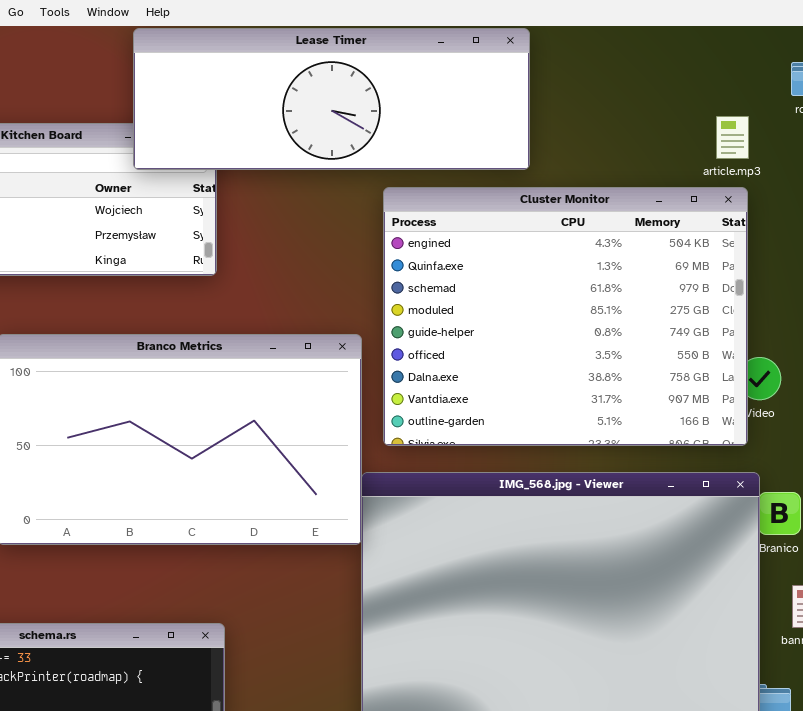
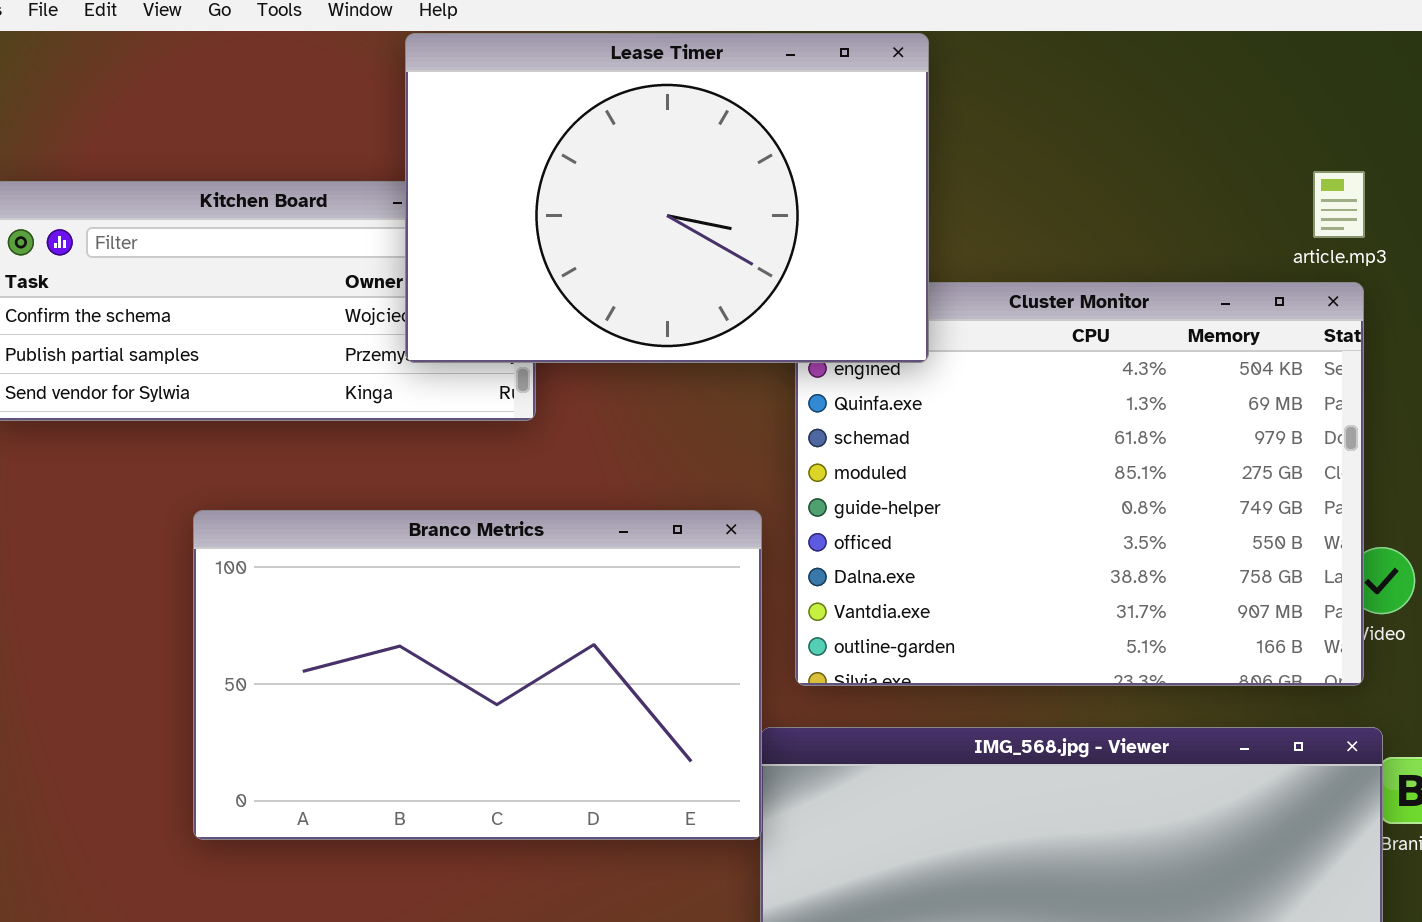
Lease Timer: [133,28,530,170] -> [405,33,929,363], resized

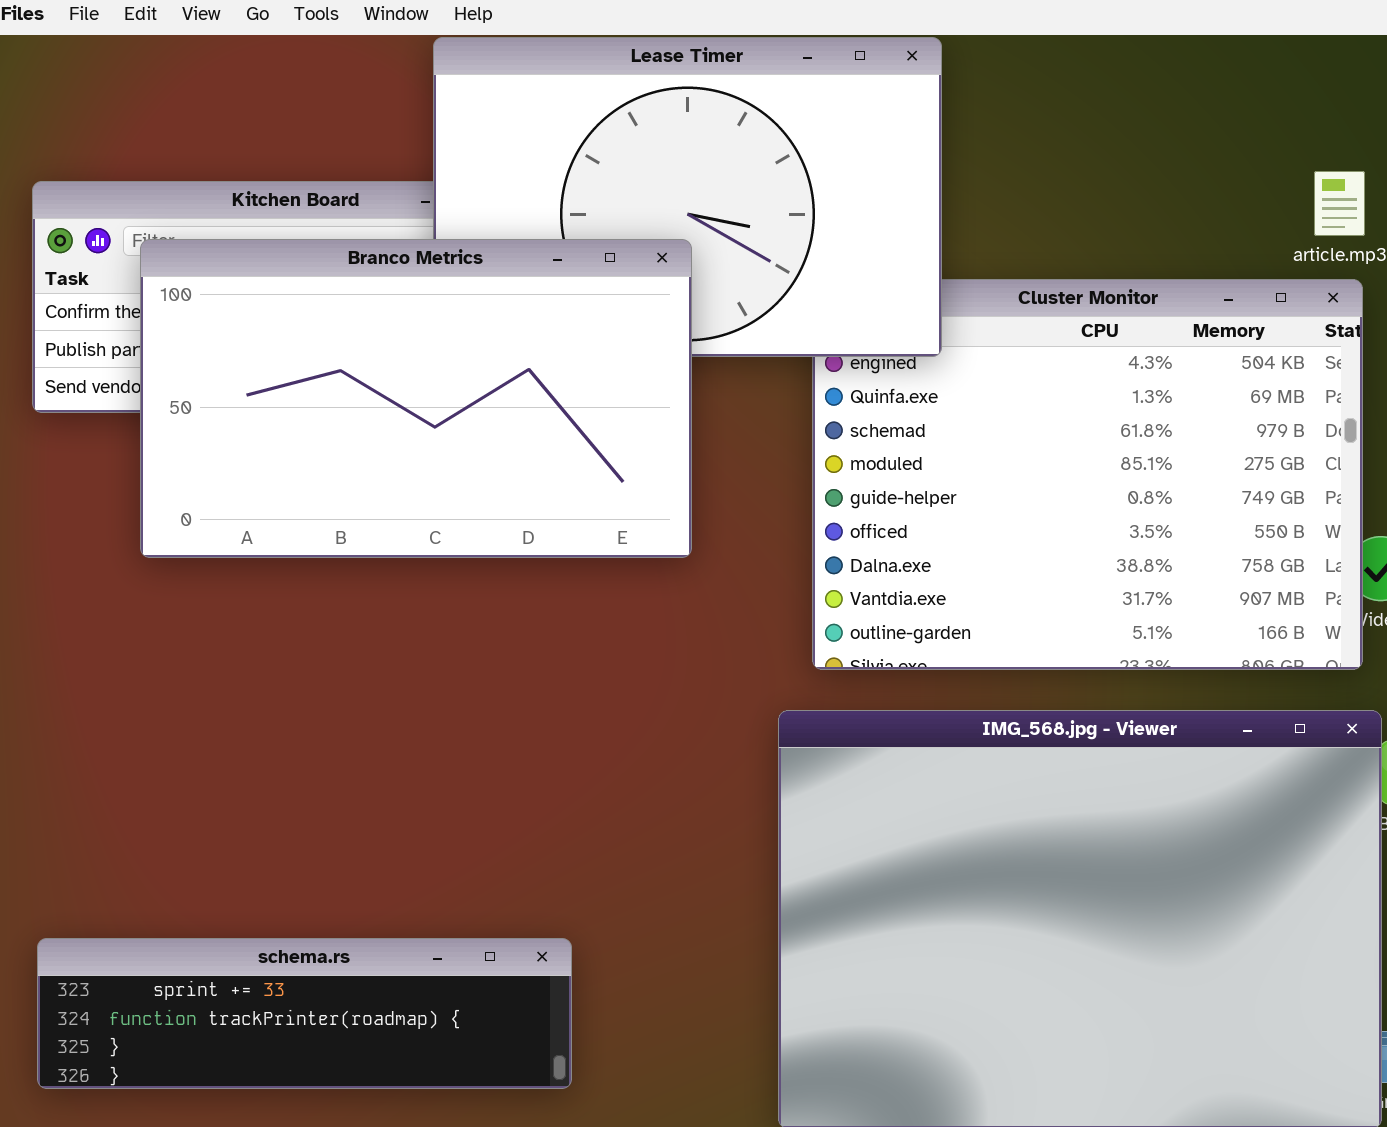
Branco Metrics: [193,510,762,840] -> [140,239,692,558], moved

